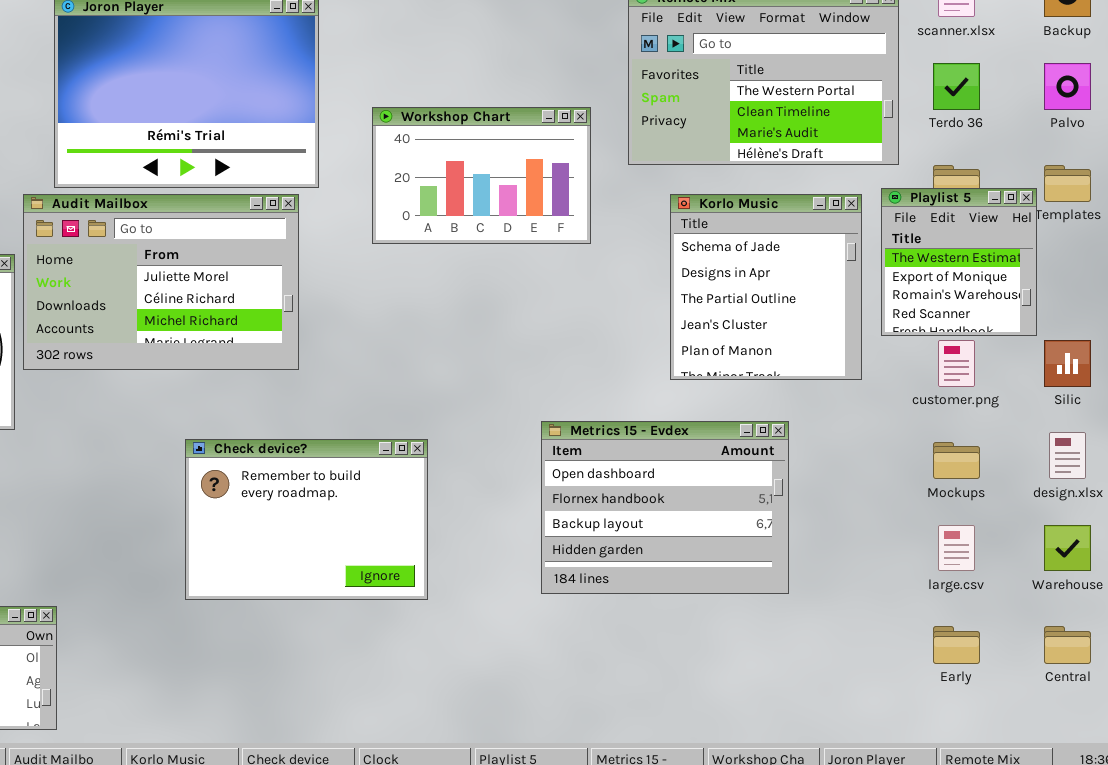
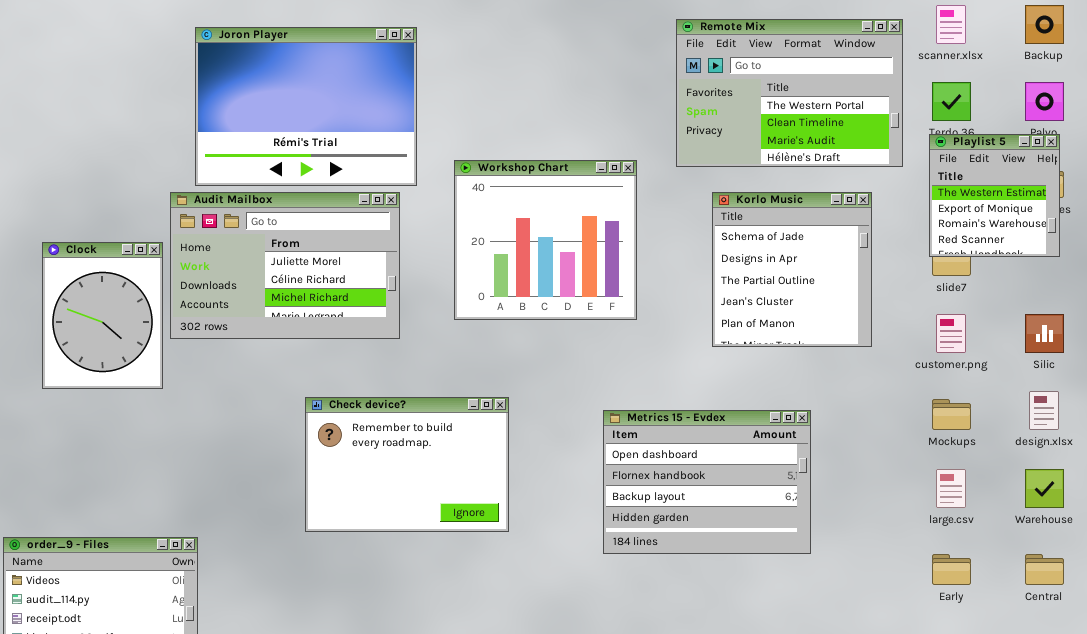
Workshop Chart: [372,107,591,244] -> [454,160,637,320], moved, resized
Playlist 5: [881,188,1037,336] -> [929,134,1060,257], moved
Metrics 15 - Evdex: [541,421,789,594] -> [603,410,811,554], moved

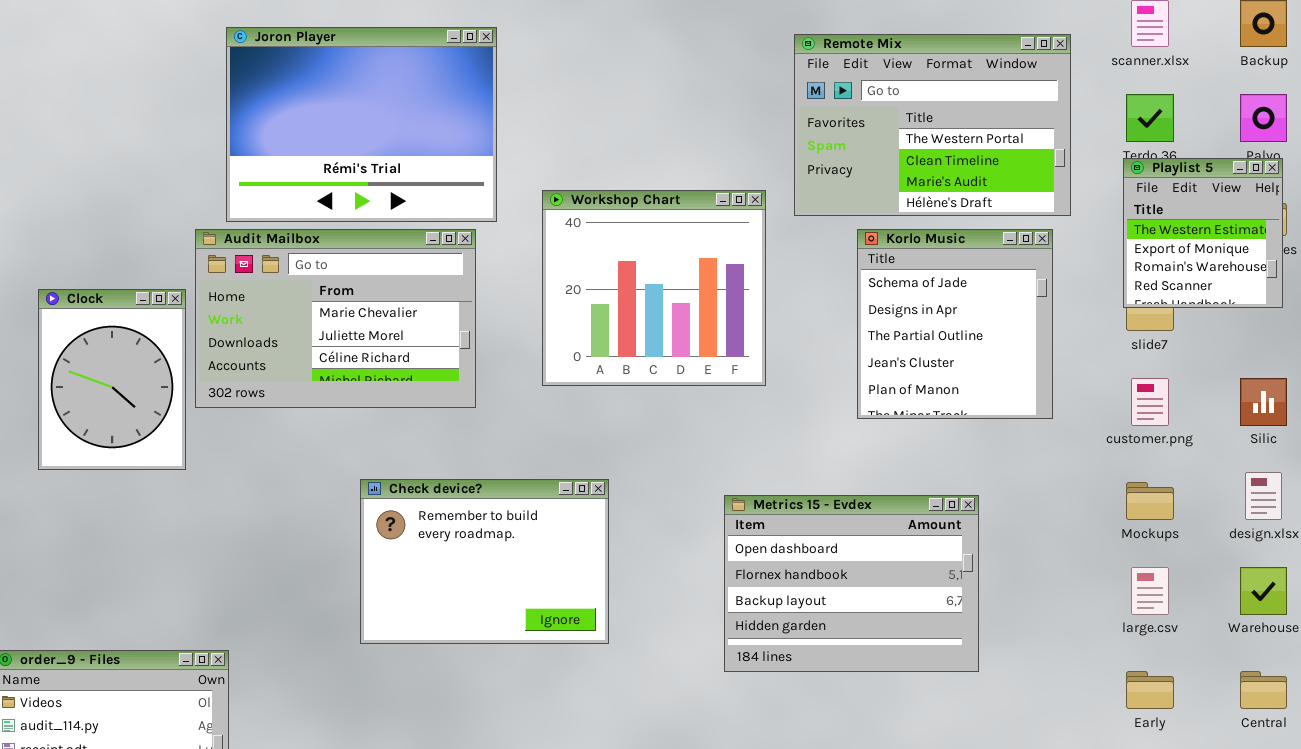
Remote Mix: [676,19,903,167] -> [794,34,1071,216], moved
Audit Mailbox: [170,192,400,339] -> [195,229,476,408], scrolled up 1 row

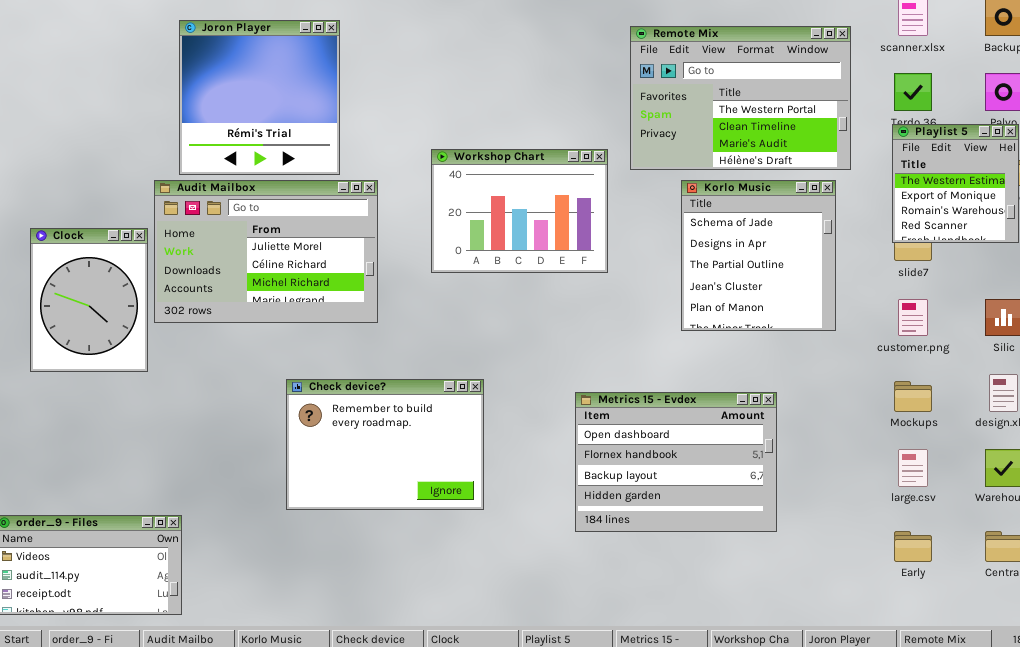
Joron Player: [226,27,497,222] -> [179,20,340,175], resized
Workshop Chart: [542,190,766,386] -> [431,149,608,273], resized
Audit Mailbox: [195,229,476,408] -> [154,180,378,323], scrolled down 1 row

